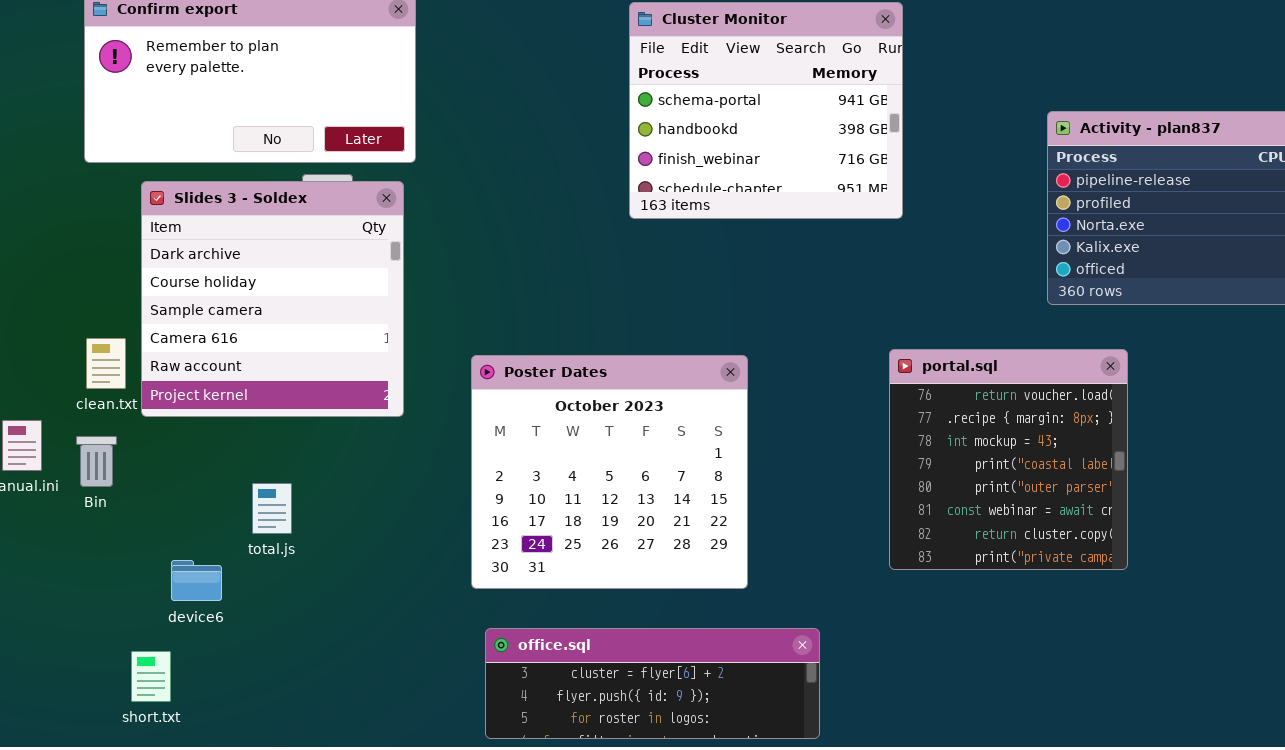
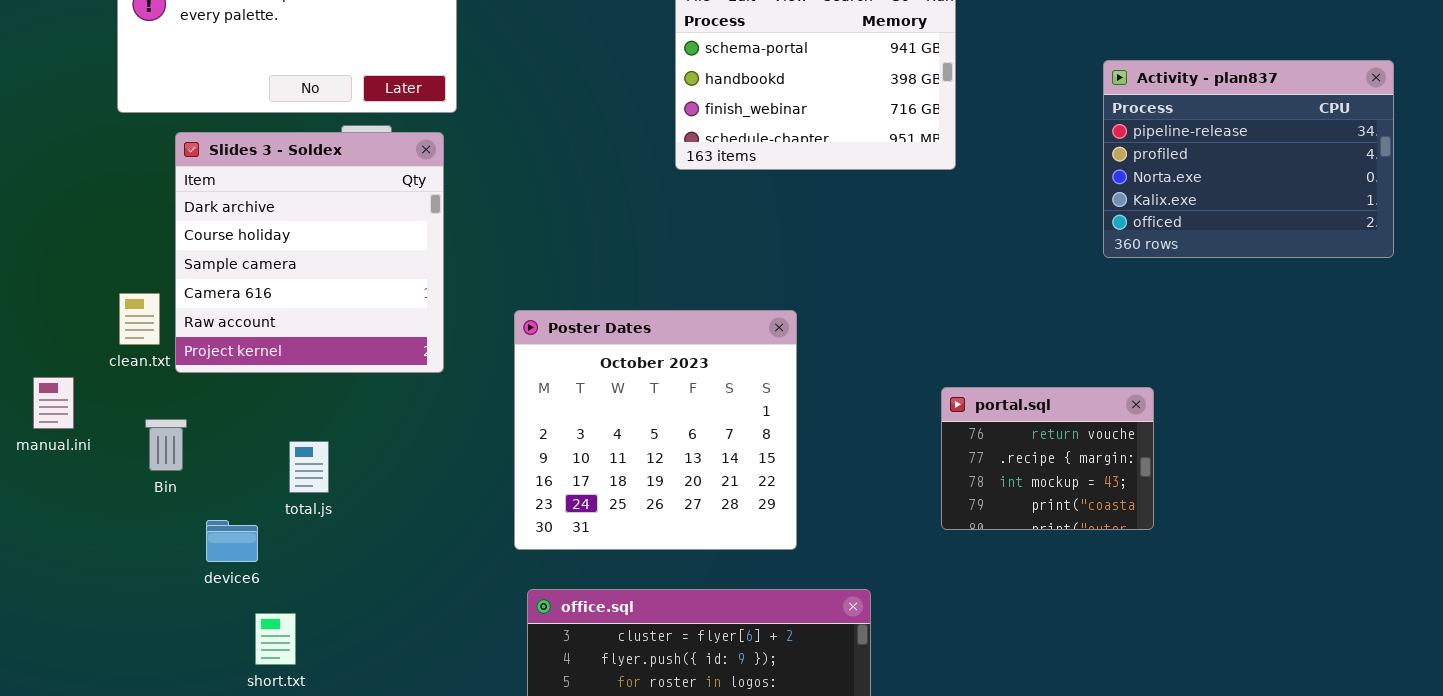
portal.sql: [889,349,1128,570] -> [941,387,1154,530], resized
Bin: [76,436,117,487] -> [145,419,187,471], moved
short.txt: [131,651,171,702] -> [255,613,296,665], moved

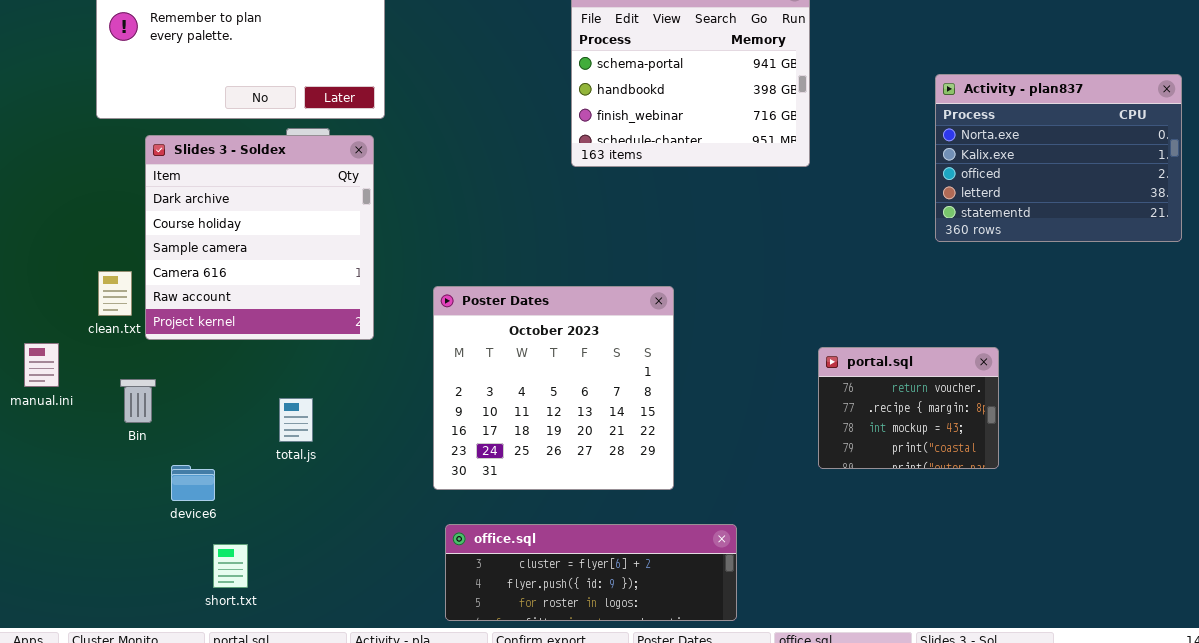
Activity - plan837: [1103,60,1394,258] -> [935,74,1182,242], scrolled down 2 rows
portal.sql: [941,387,1154,530] -> [818,347,999,469], moved
total.js: [289,441,329,493] -> [279,398,313,442], moved

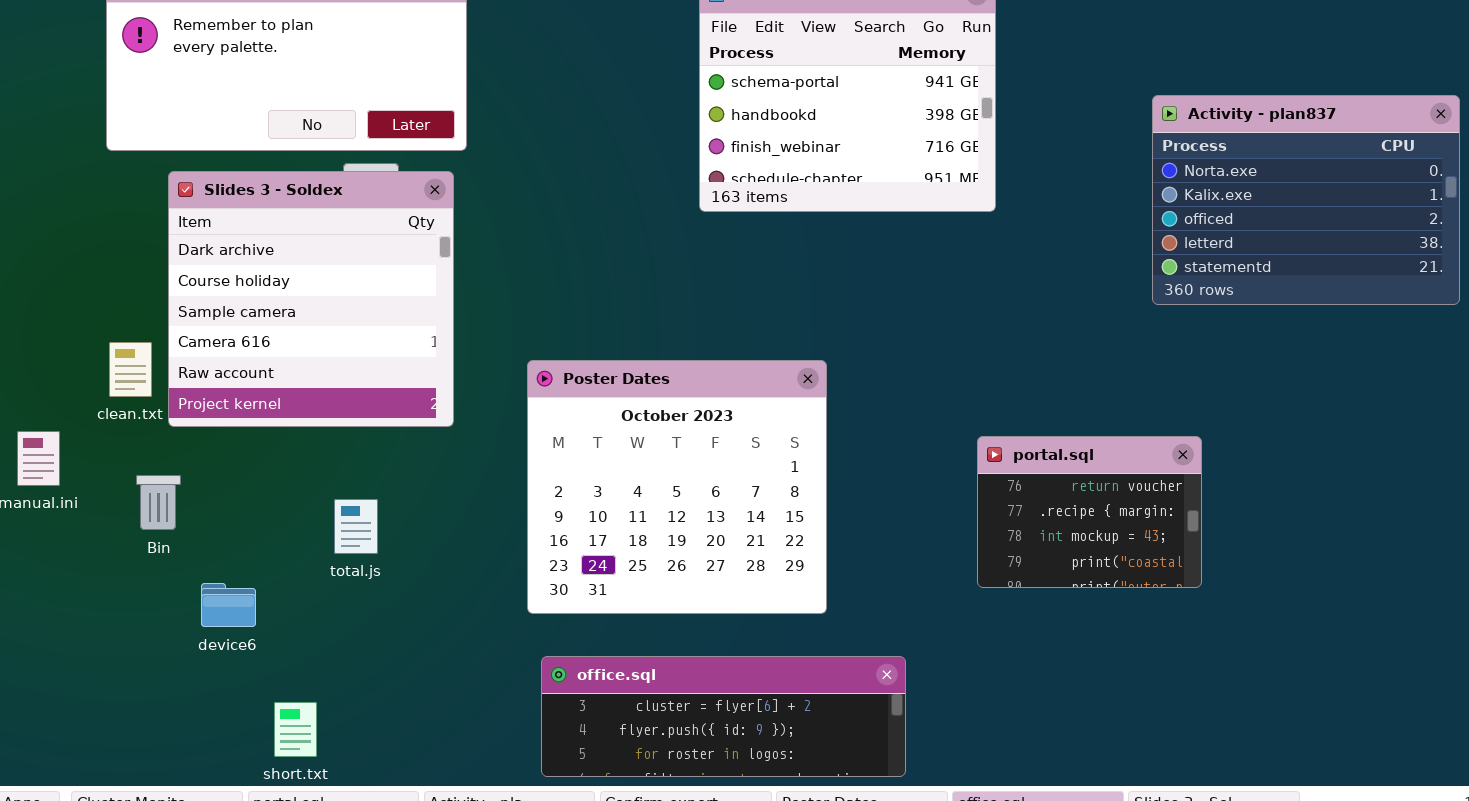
portal.sql: [818,347,999,469] -> [977,436,1202,588], moved
short.txt: [213,544,248,588] -> [274,702,317,757], moved

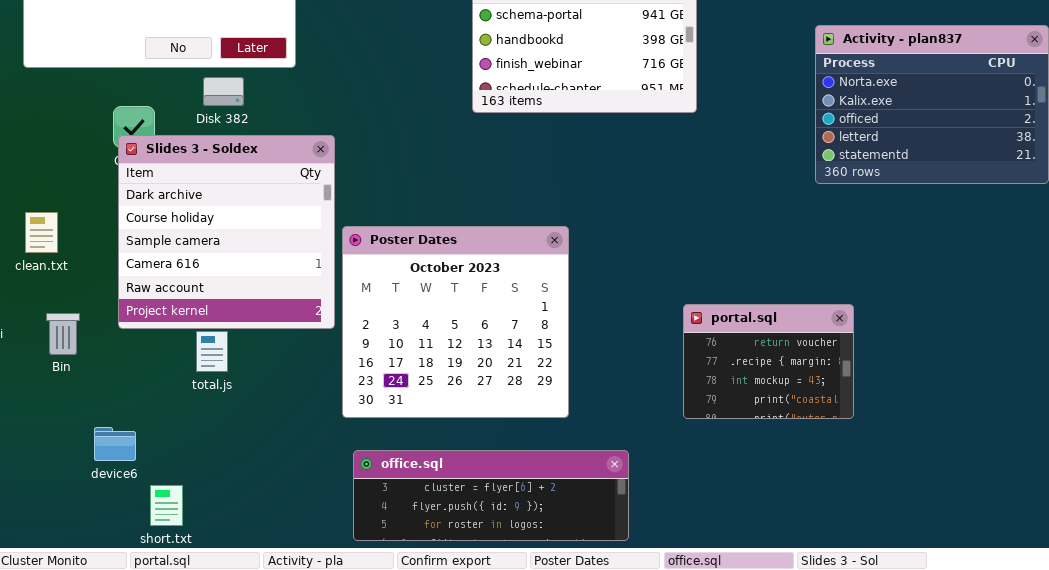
Slides 3 - Soldex: [168,171,454,427] -> [118,135,335,329], moved
portal.sql: [977,436,1202,588] -> [683,304,854,419], moved
device6: [201,583,256,627] -> [94,427,136,461], moved

